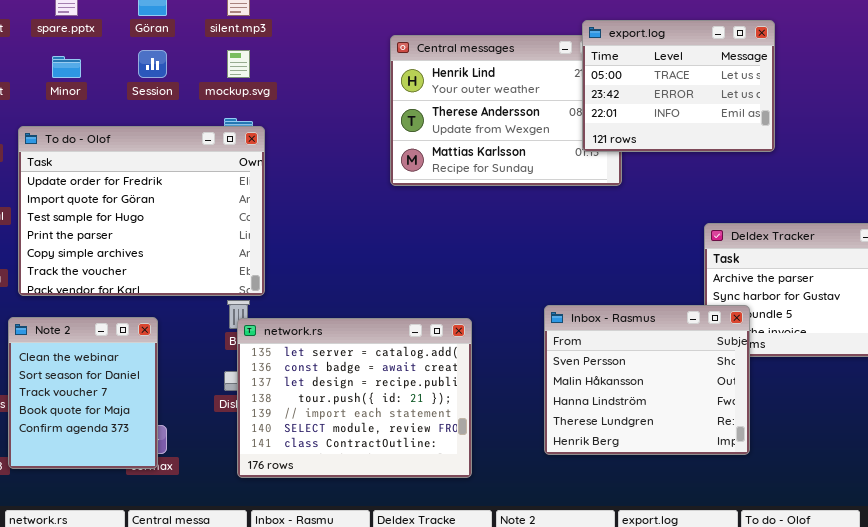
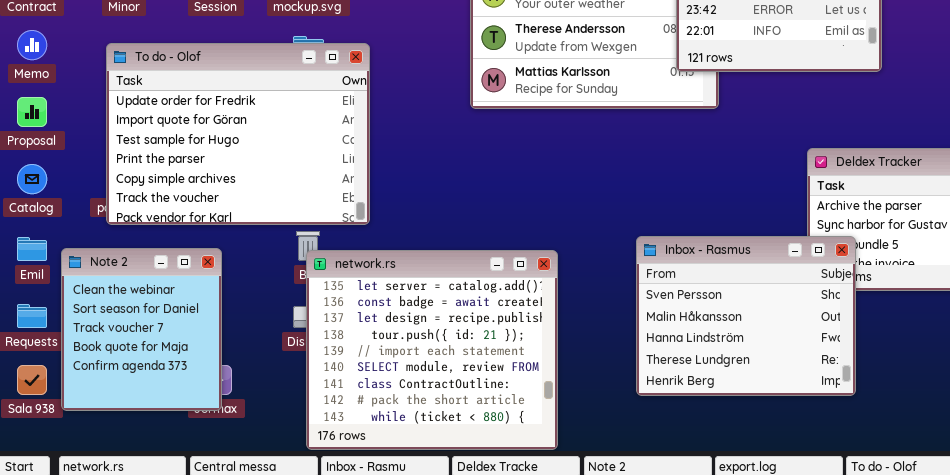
To do - Olof: [18,126,265,296] -> [106,43,370,225], moved
network.rs: [237,318,472,478] -> [306,250,558,450], resized

